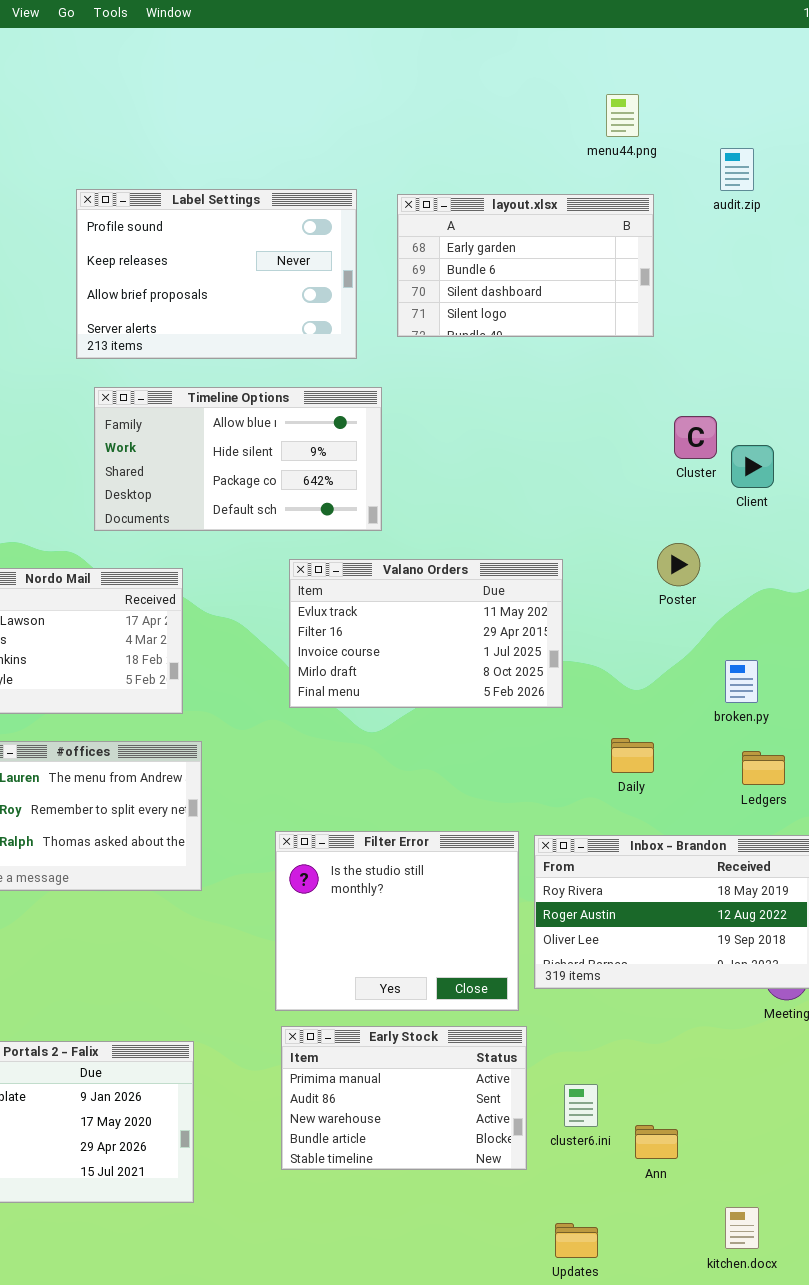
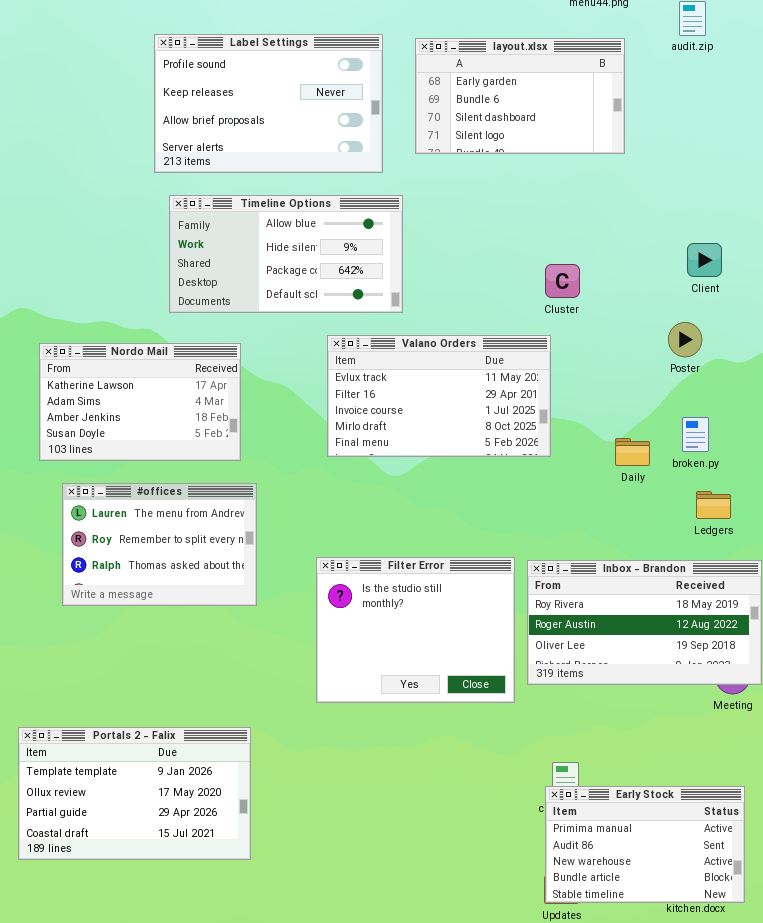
Cluster: [674,416,717,459] -> [545,264,580,298], moved
Poster: [657,543,700,586] -> [668,322,702,357], moved
Daily: [611,738,654,773] -> [615,438,650,466], moved
Early Stock: [281,1026,527,1170] -> [545,786,745,903], moved

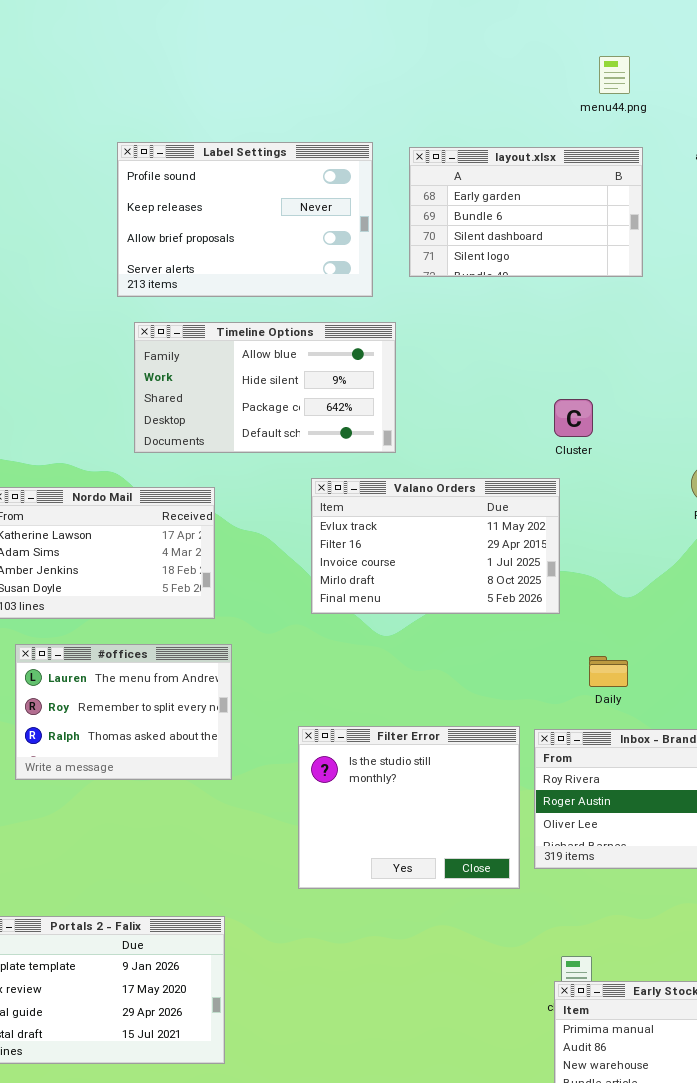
Daily: [615,438,650,466] -> [589,656,628,687], moved

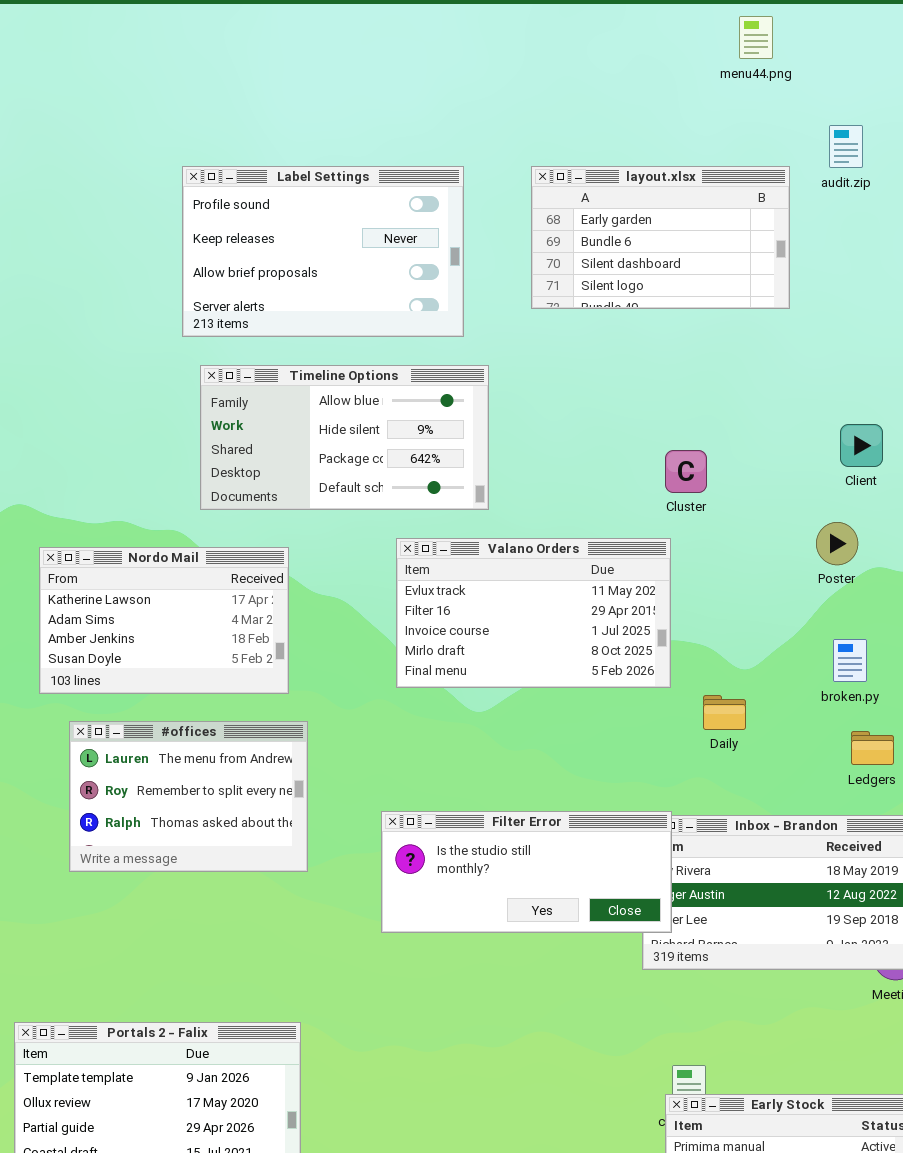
menu44.png: [599,56,630,94] -> [739,16,773,59], moved
layout.xlsx: [409,147,643,277] -> [531,166,790,309], moved
Daily: [589,656,628,687] -> [703,695,746,730], moved
Filter Error: [298,726,520,889] -> [381,811,672,933], resized

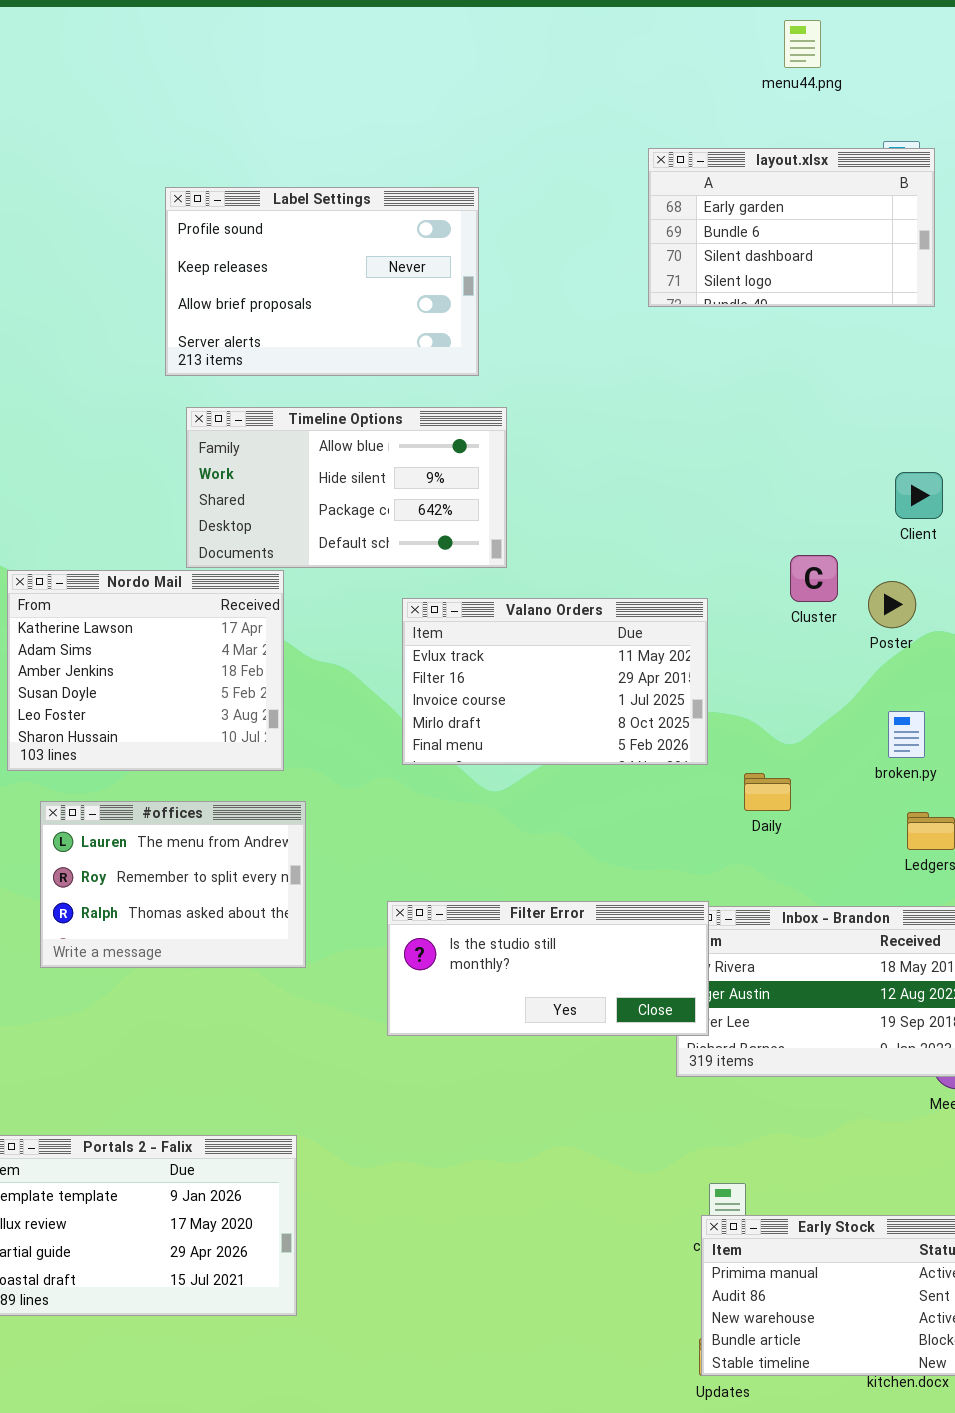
layout.xlsx: [531,166,790,309] -> [648,148,935,307], moved
Cluster: [665,450,707,493] -> [790,555,838,602], moved
Nordo Mail: [39,547,289,694] -> [7,570,284,771], resized

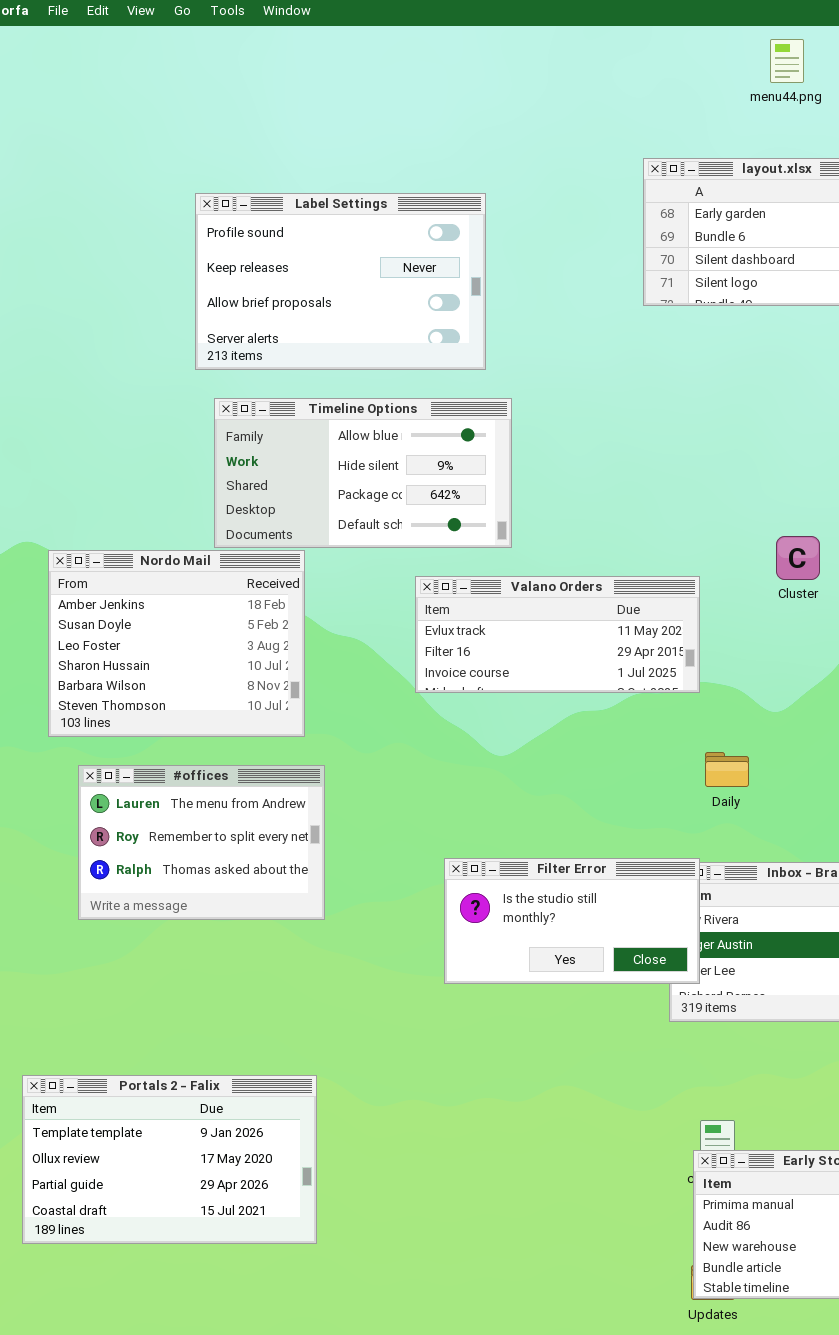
Nordo Mail: [7,570,284,771] -> [48,550,305,737], scrolled down 2 rows
Valano Orders: [402,598,708,765] -> [415,576,700,693], resized
Daily: [744,773,791,811] -> [705,752,749,787], moved
Filter Error: [387,901,709,1036] -> [444,858,700,984], resized

